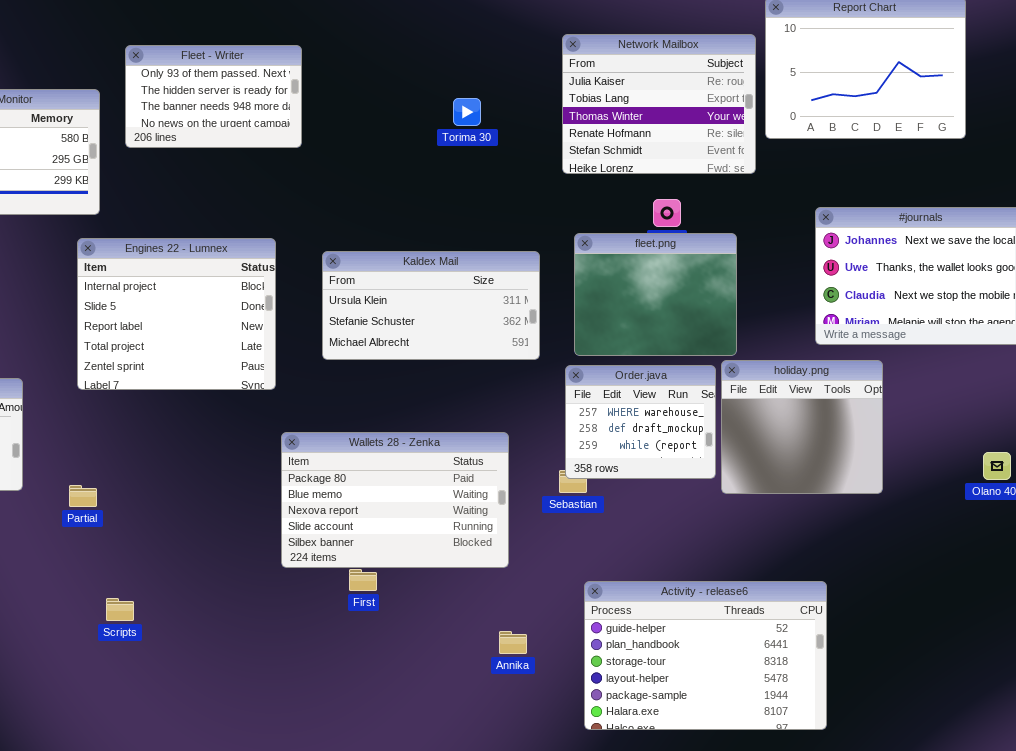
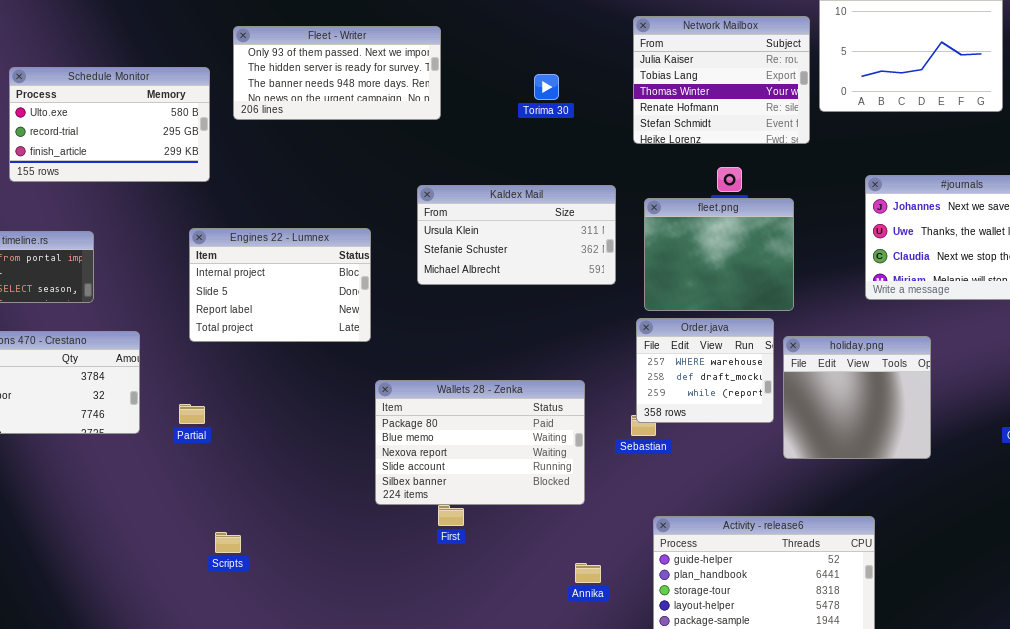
Fleet - Writer: [125,45,302,148] -> [233,26,441,120], resized
Engines 22 - Lumnex: [77,238,276,390] -> [189,228,371,342], resized
Kaldex Mail: [322,251,540,360] -> [417,185,616,285], moved
holiday.png: [721,360,883,494] -> [783,336,931,459], moved
Partial: [69,485,97,507] -> [179,404,205,424], moved

